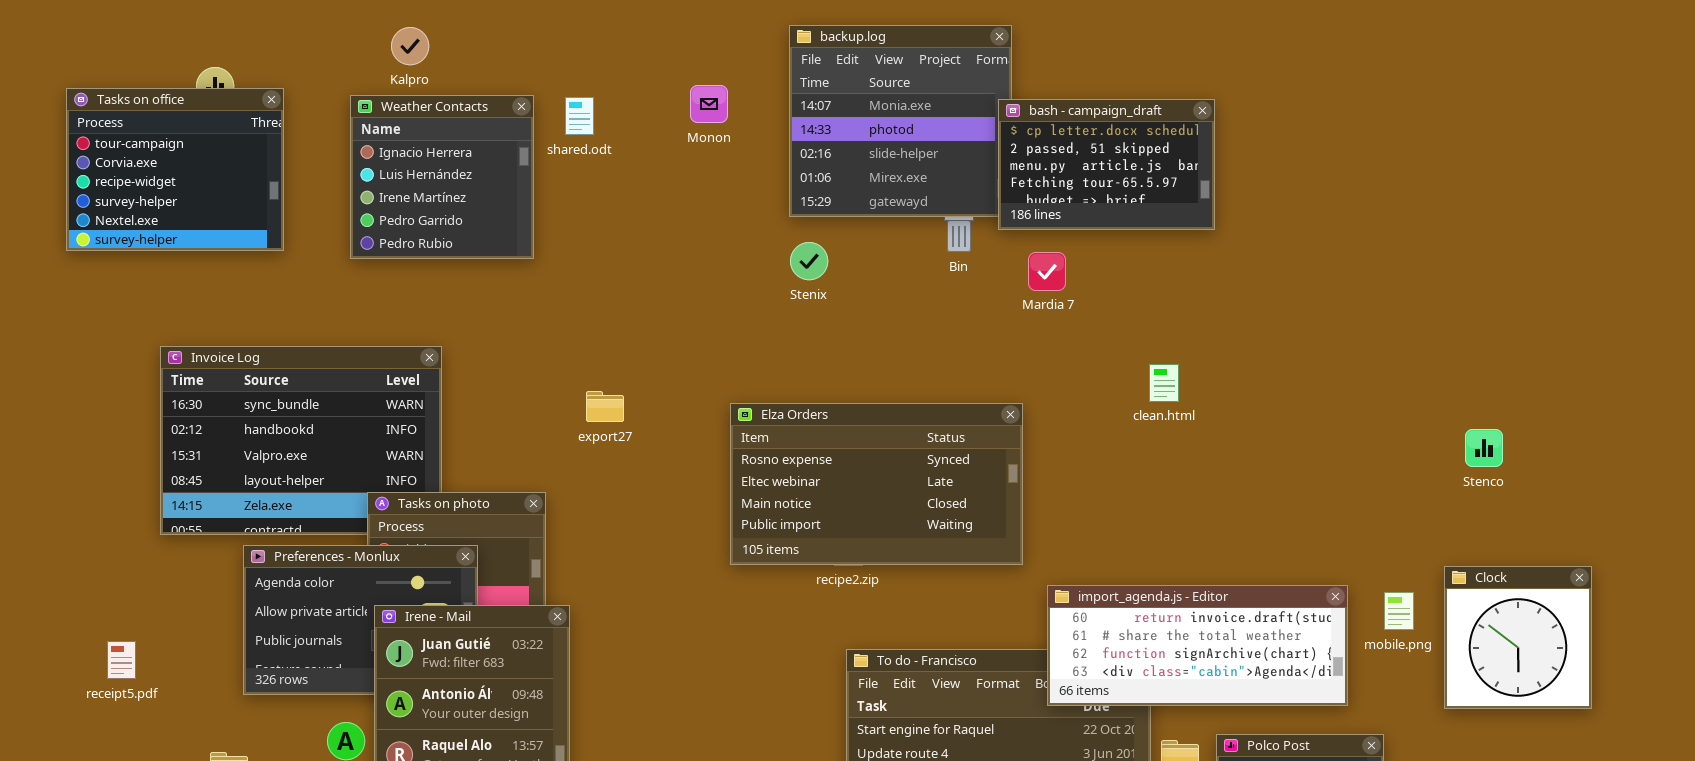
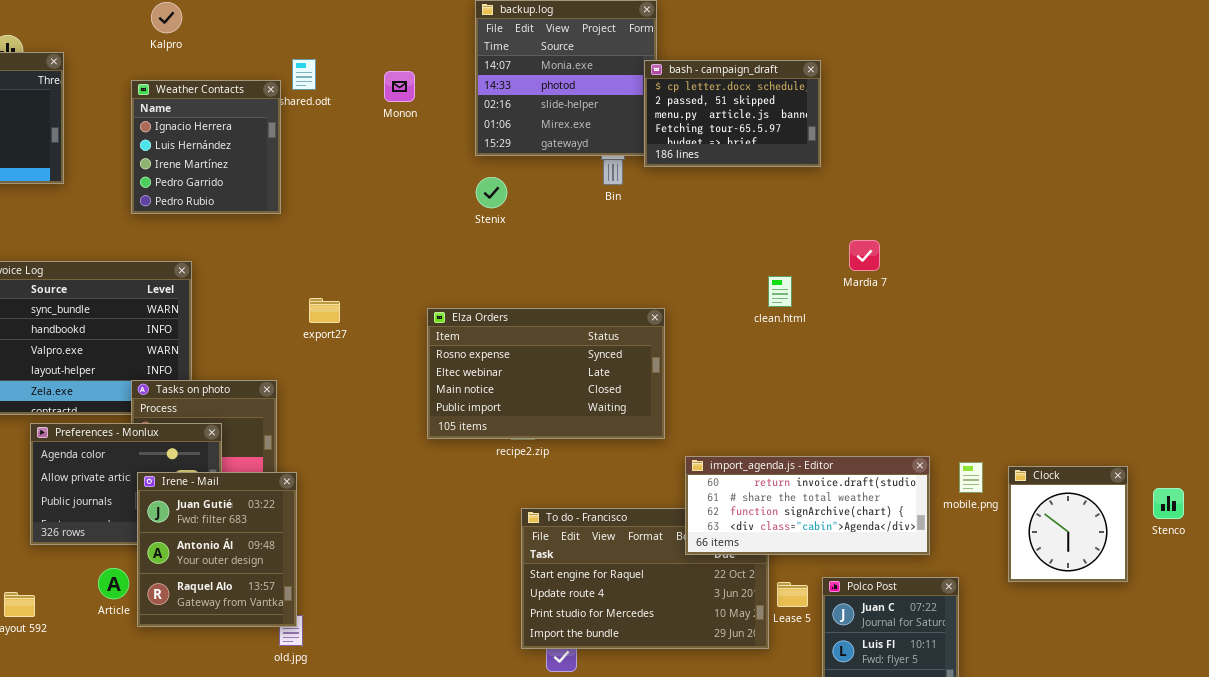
Monon: [690,85,728,123] -> [384,71,415,102], moved
Weather Contacts: [350,95,534,259] -> [131,80,281,214], moved
Mardia 7: [1028,252,1066,291] -> [849,240,880,271], moved
Stenco: [1465,429,1503,467] -> [1153,488,1184,519], moved
Clock: [1444,566,1592,709] -> [1008,466,1128,582], moved

